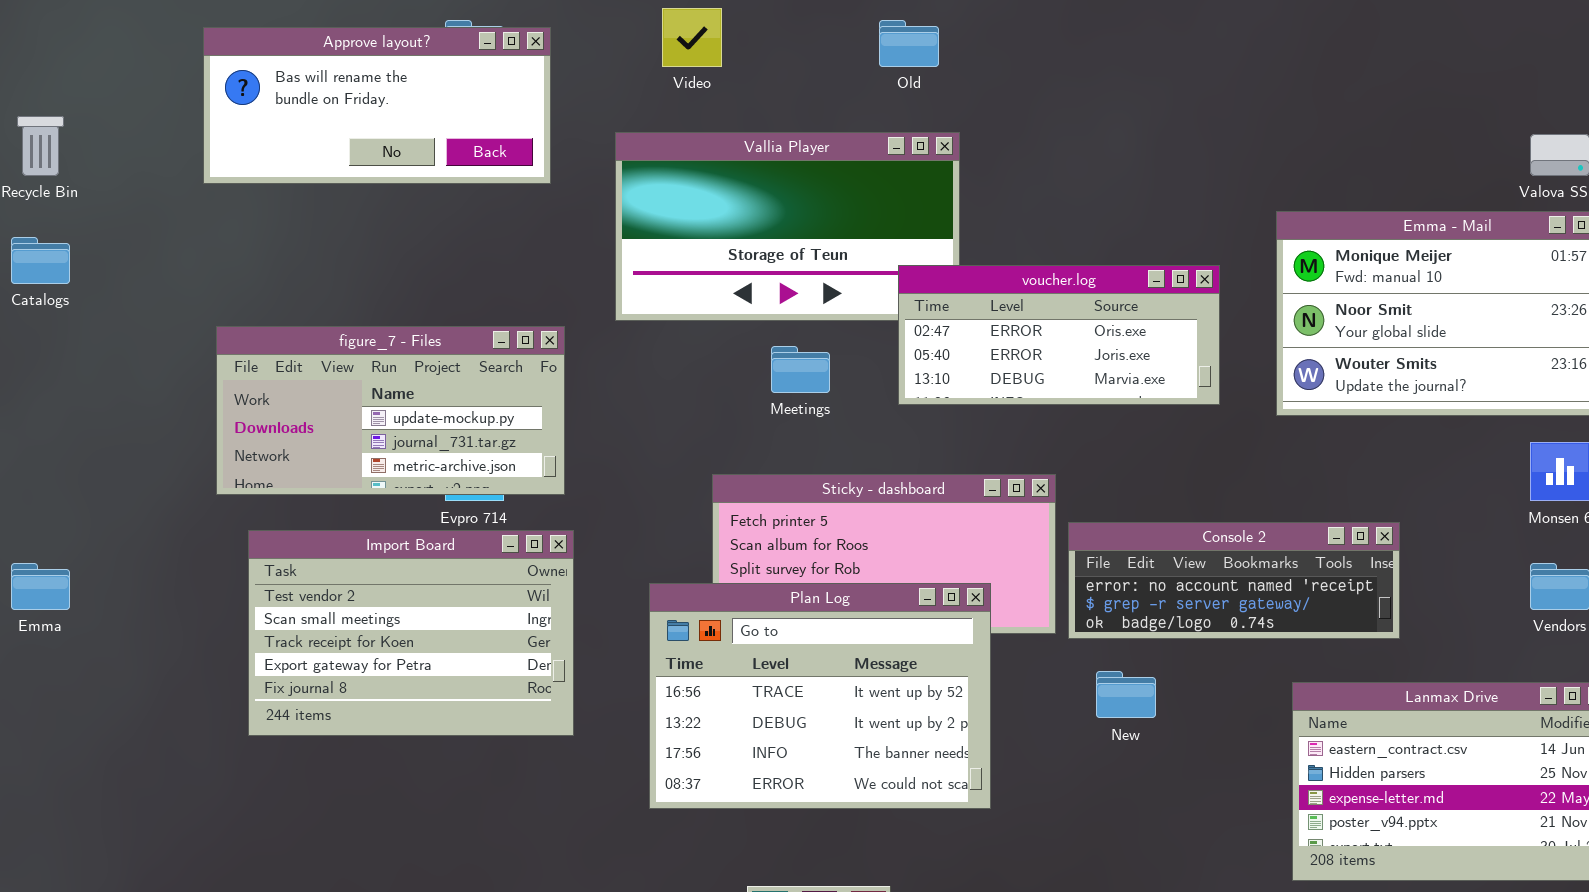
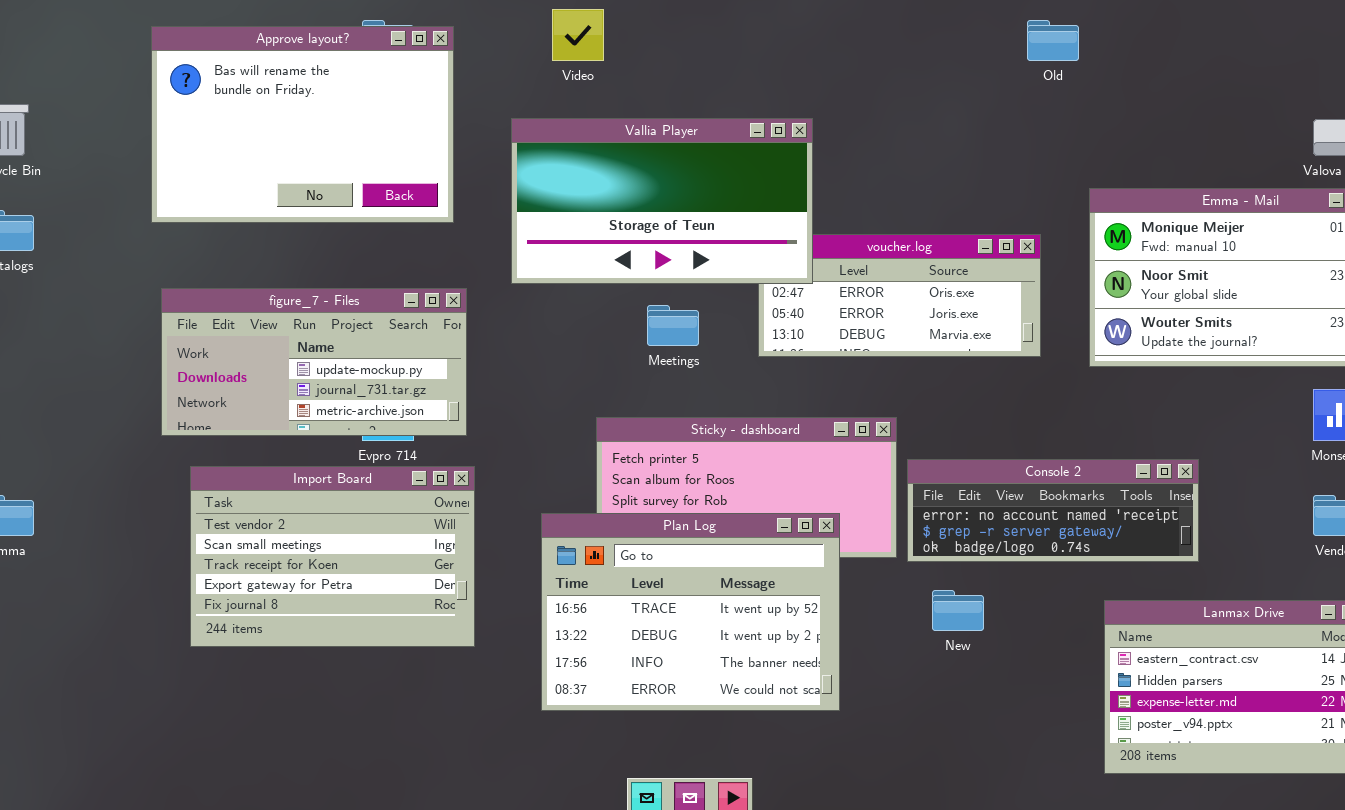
Old: [879,20,939,67] -> [1027,20,1079,61], moved
Approve layout?: [203,27,551,184] -> [151,26,454,223], resized
Vallia Player: [615,132,960,321] -> [511,118,813,284], raised

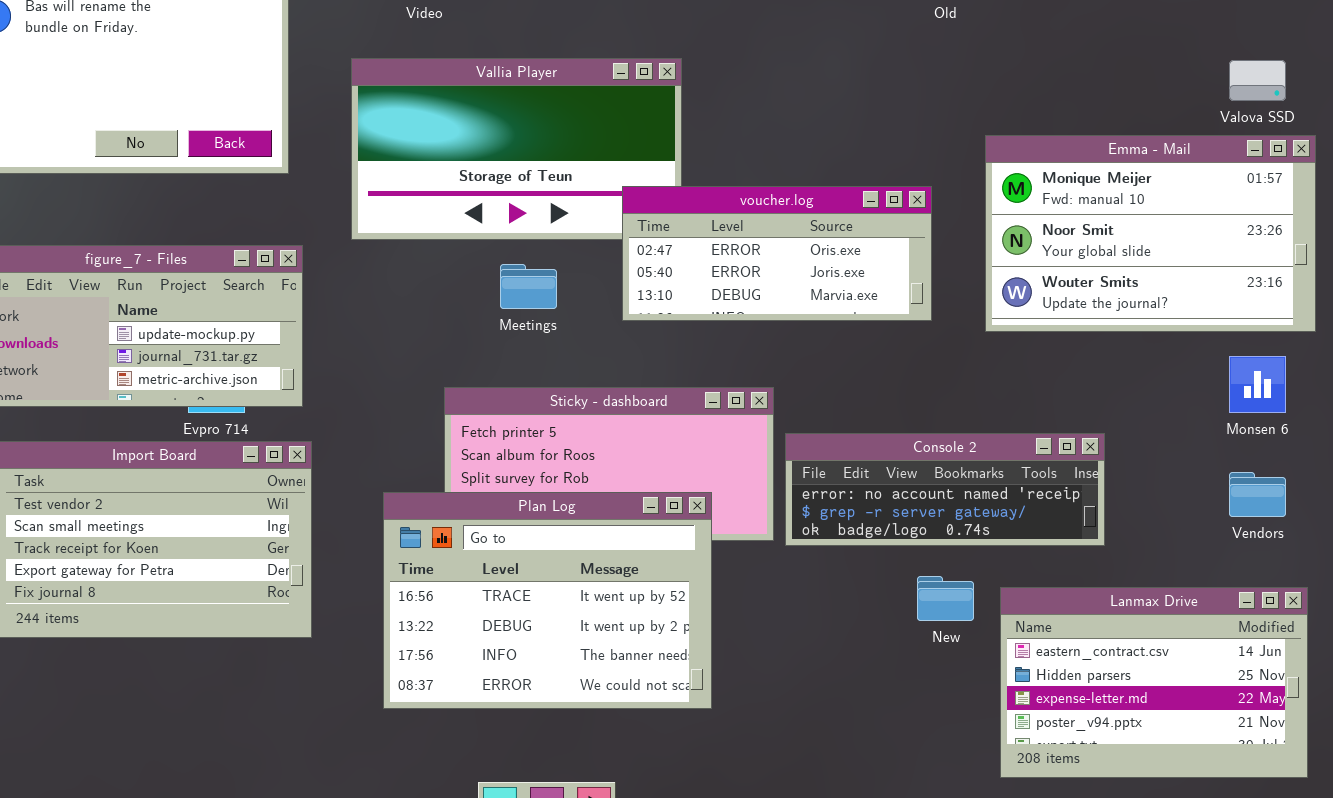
voucher.log: [758,234,1041,357] -> [622,186,932,321], raised
New: [932,590,984,631] -> [917,576,974,621], moved

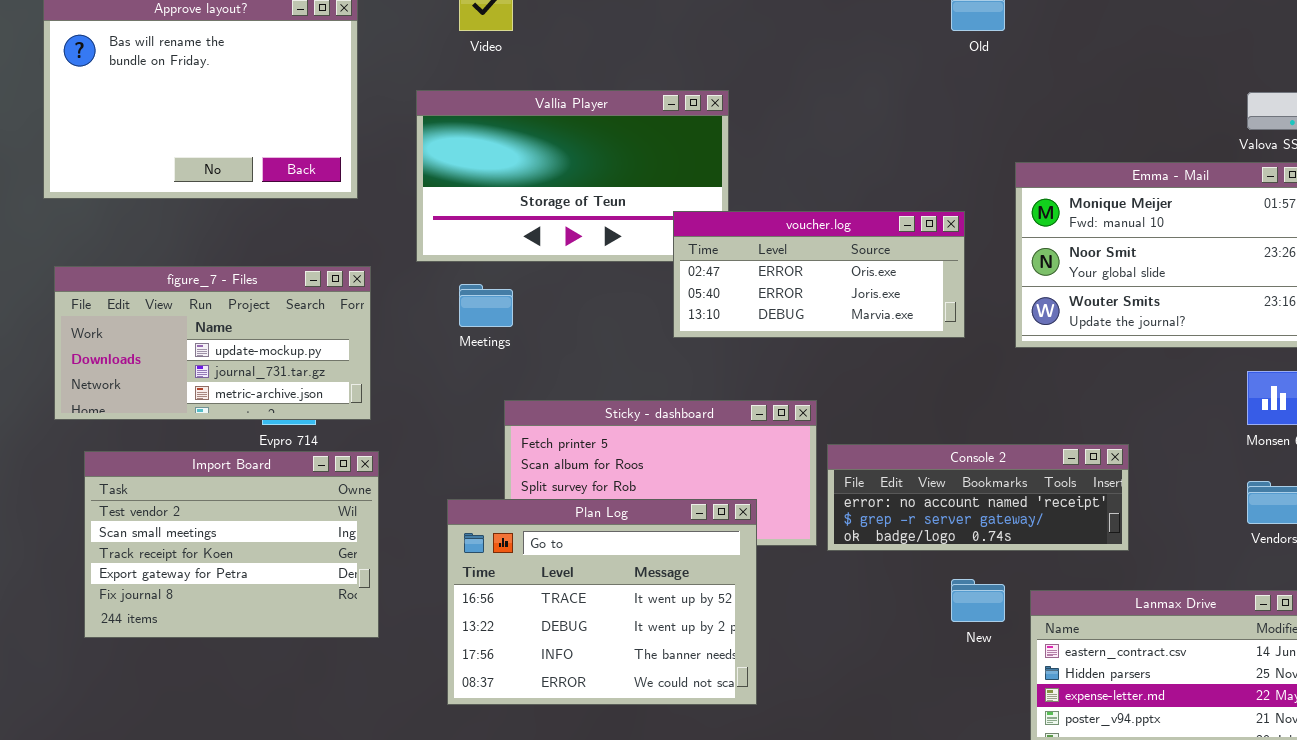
Meetings: [500,264,557,309] -> [459,284,513,327], moved

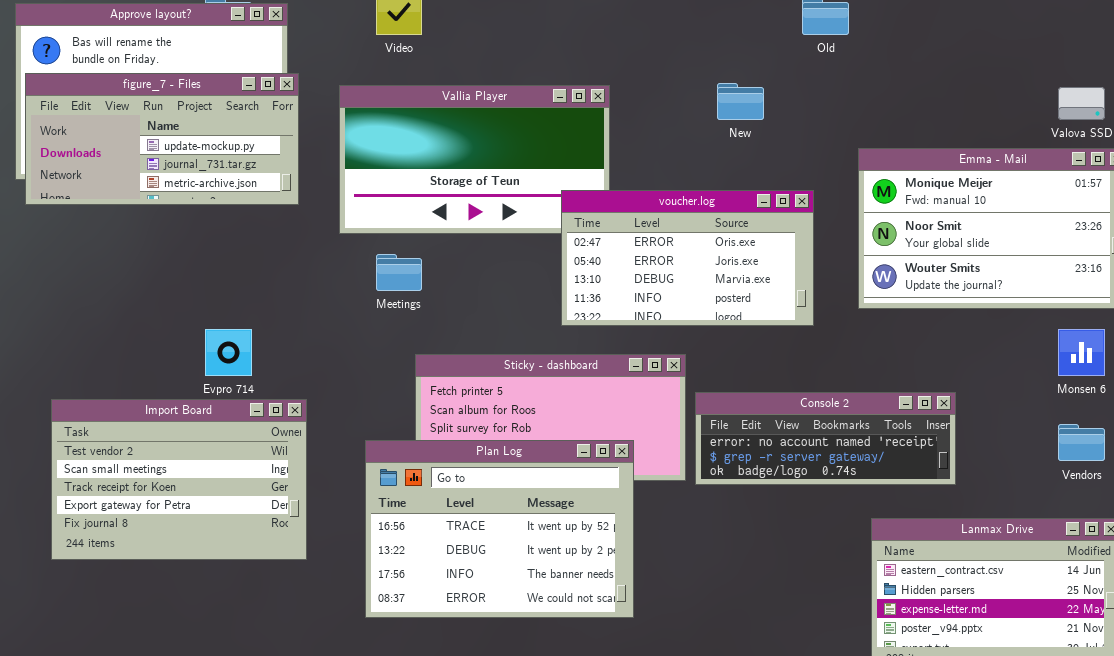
voucher.log: [673,211,965,338] -> [561,190,814,326], resized
figure_7 - Files: [54,266,371,420] -> [25,73,299,205], moved
New: [951,579,1005,622] -> [717,83,764,120], moved

